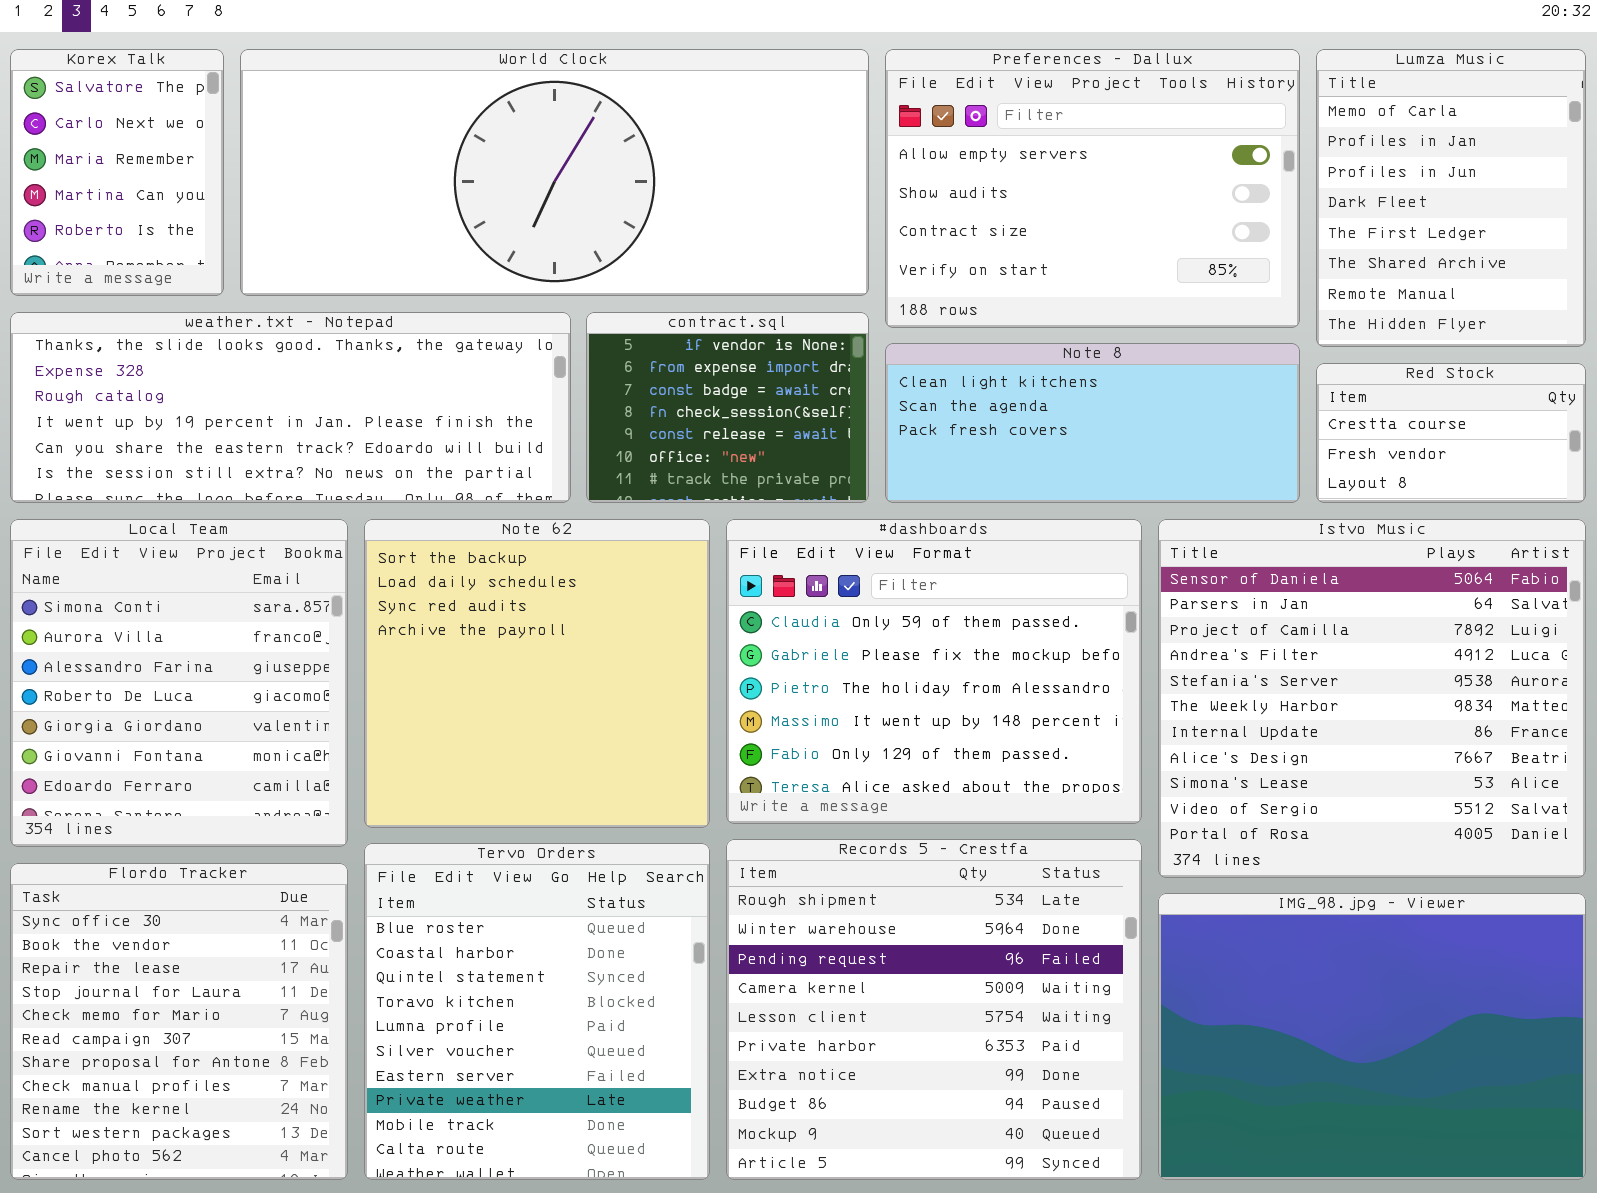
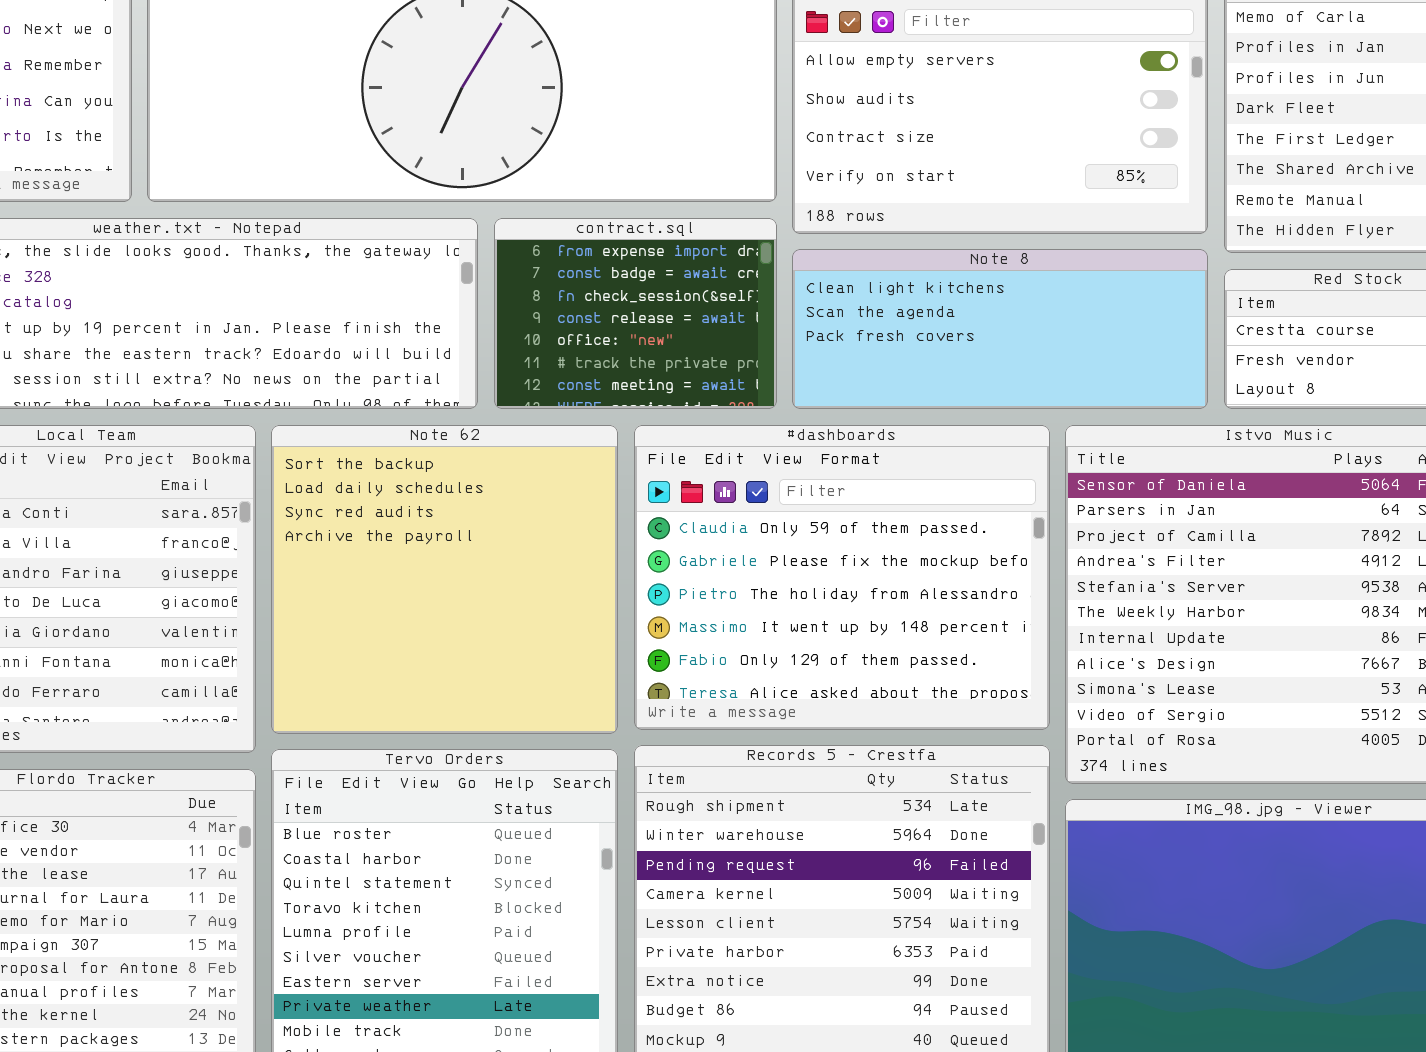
contract.sql: [586,312,869,503] -> [494,218,777,409], scrolled down 1 row

